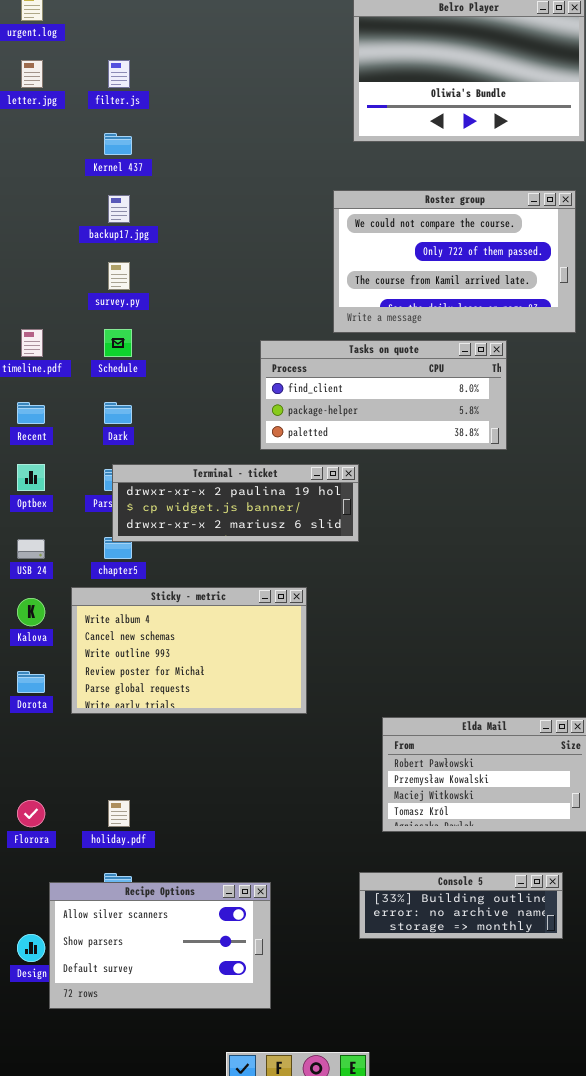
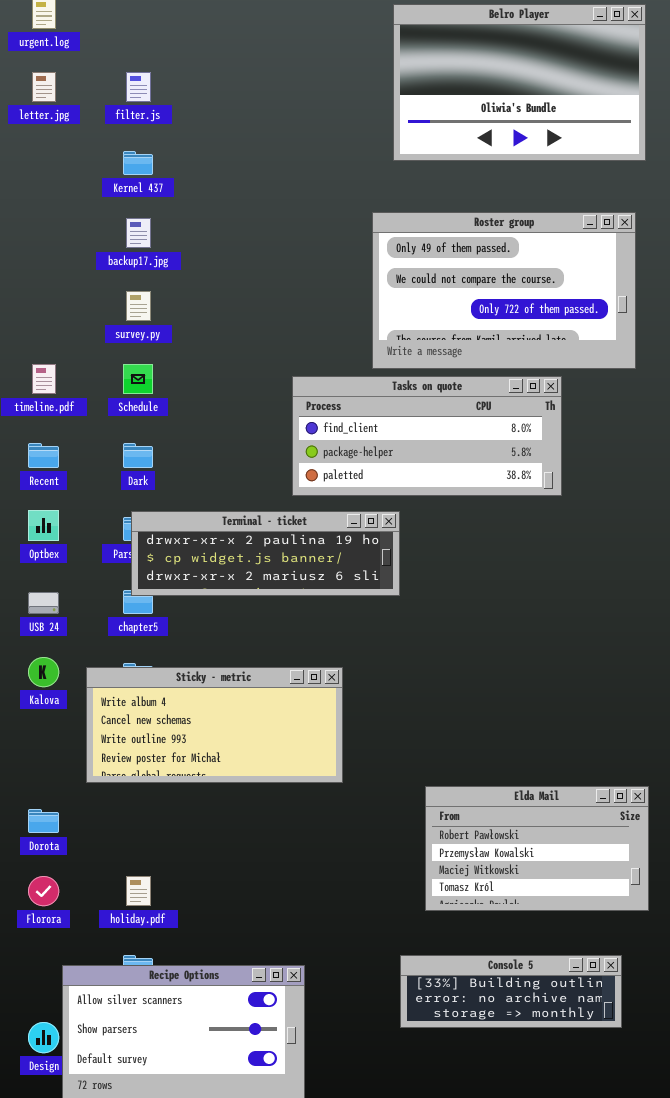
Roster group: [333,190,576,333] -> [372,212,636,369], scrolled up 1 row
Sticky - metric: [71,587,307,714] -> [86,667,343,783], resized
Dorota: [17,671,45,693] -> [28,809,59,833], moved

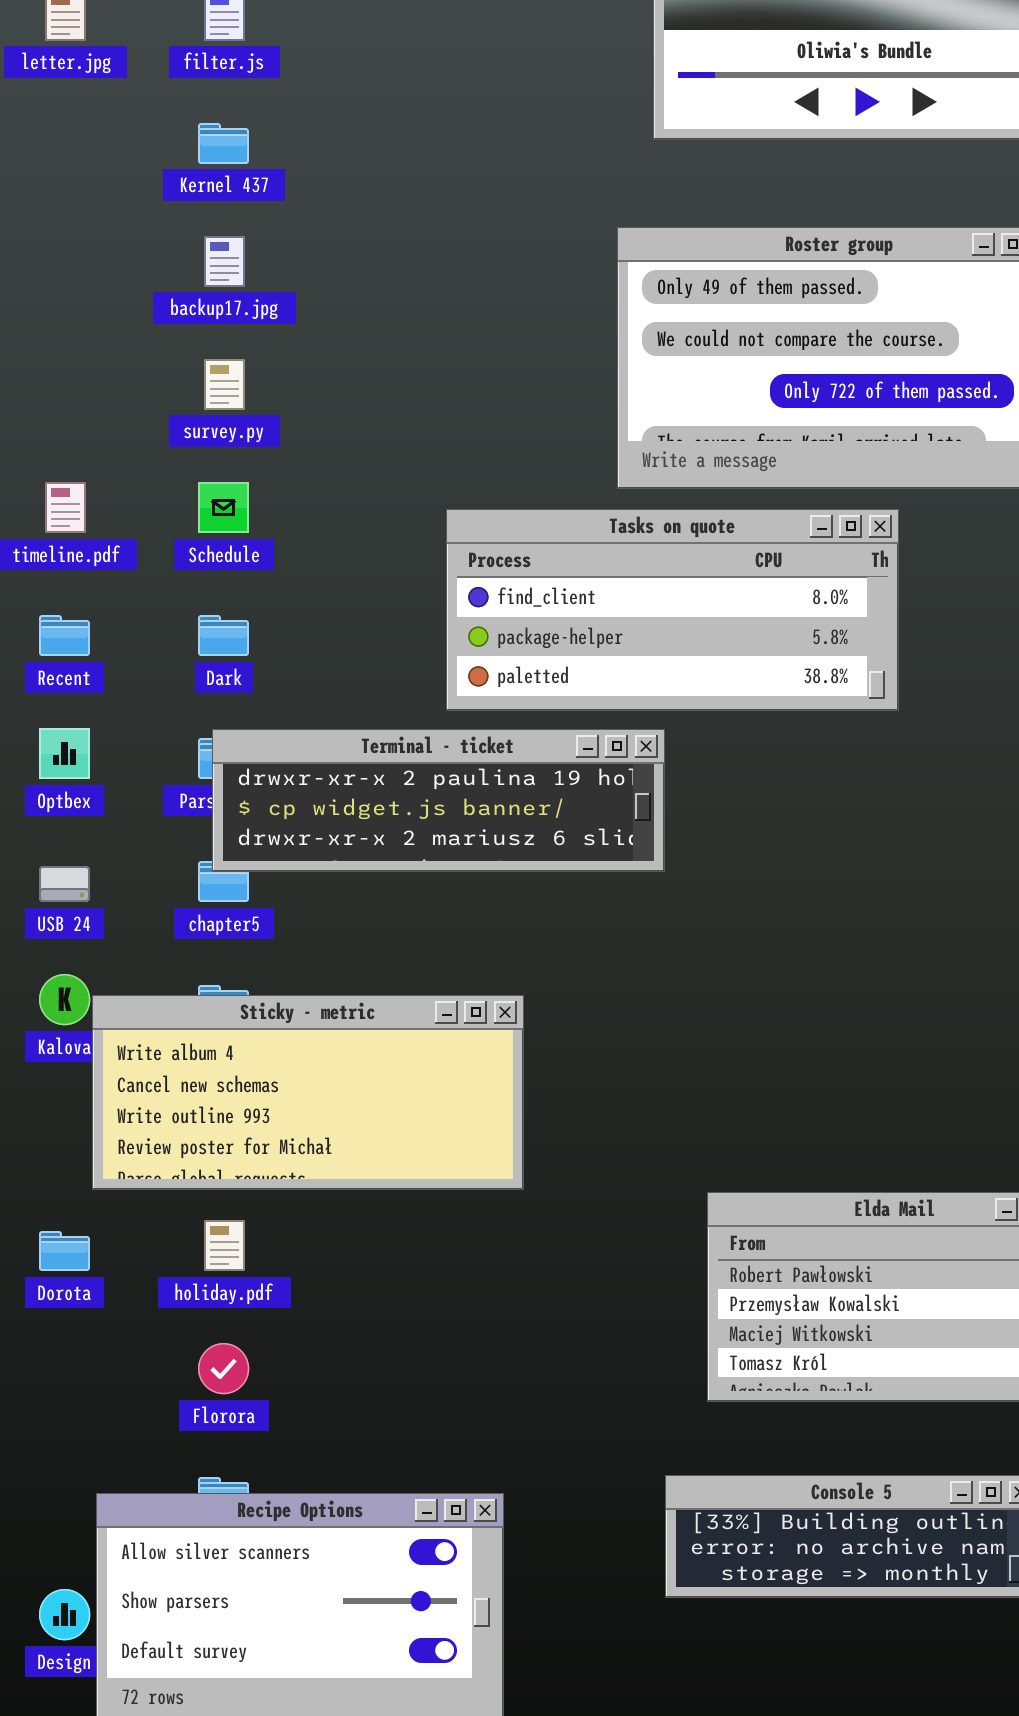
Tasks on quote: [292,376,562,496] -> [446,509,899,711], moved
Sticky - metric: [86,667,343,783] -> [92,995,524,1190], moved
Florora: [28,876,59,906] -> [198,1343,249,1394], moved
holiday.pdf: [126,876,151,906] -> [204,1220,245,1271], moved

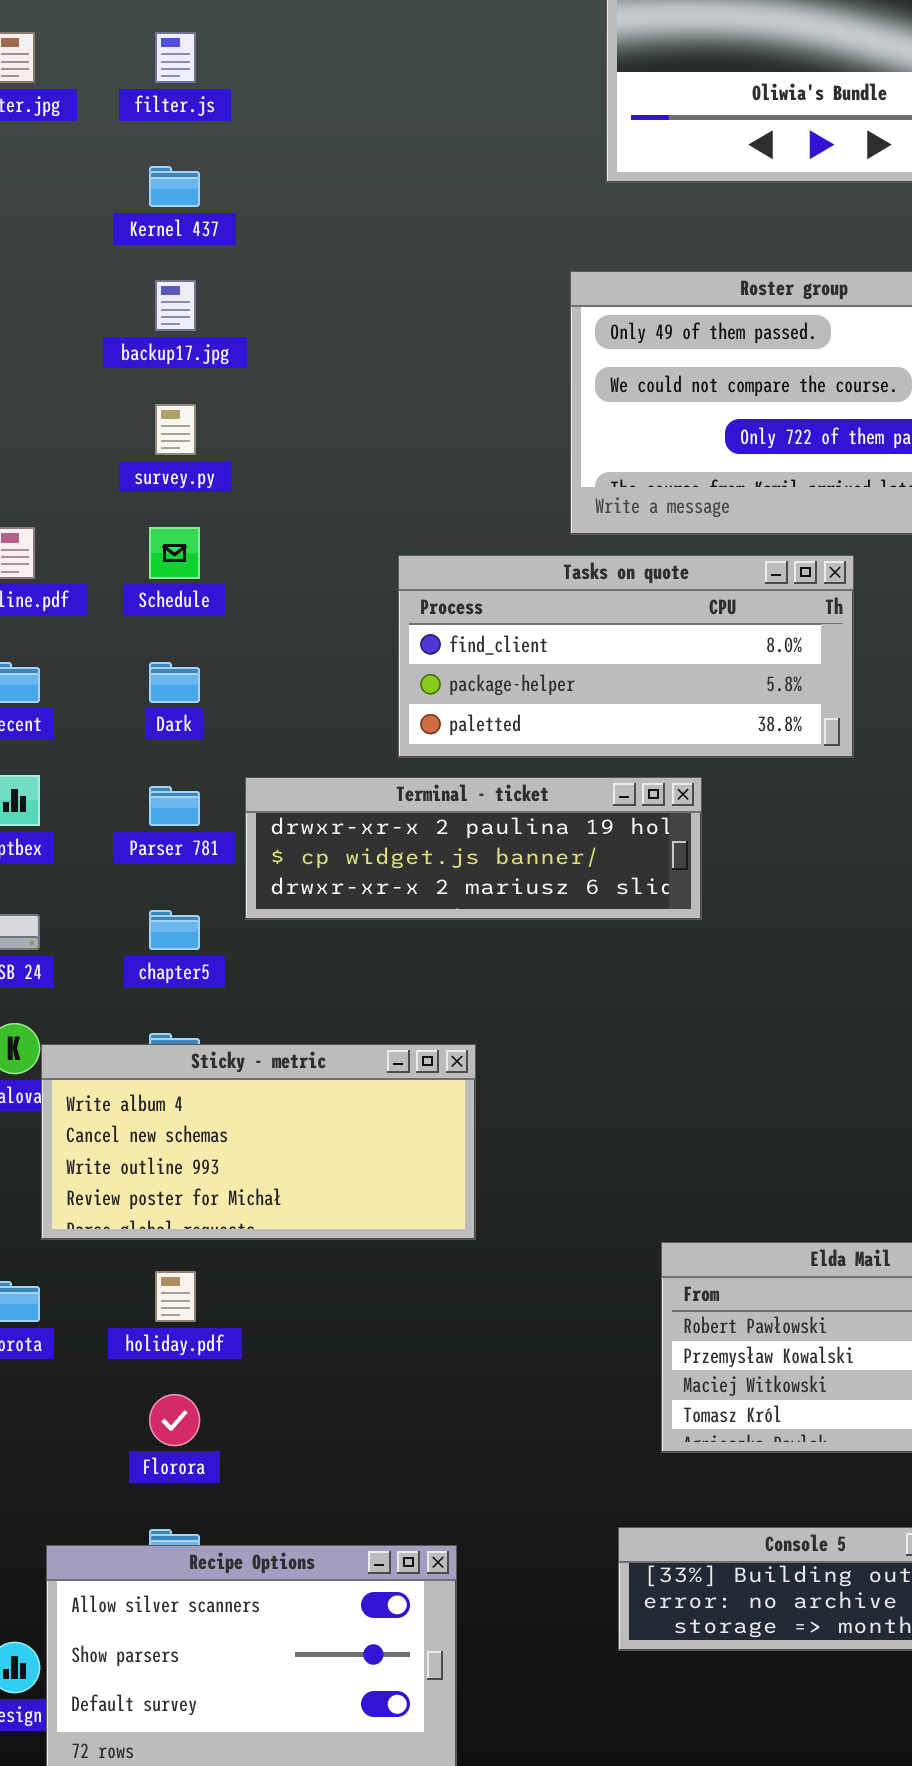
Terminal - ticket: [212,729,665,872] -> [245,777,702,920], moved

